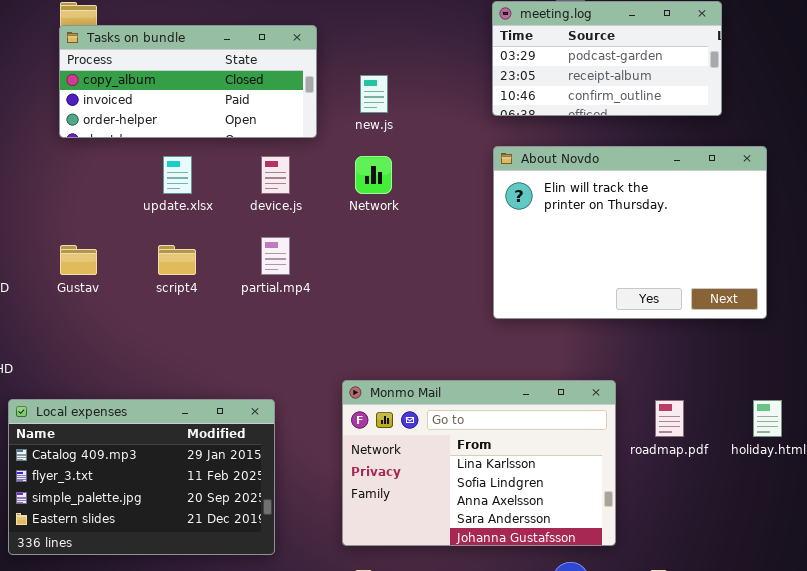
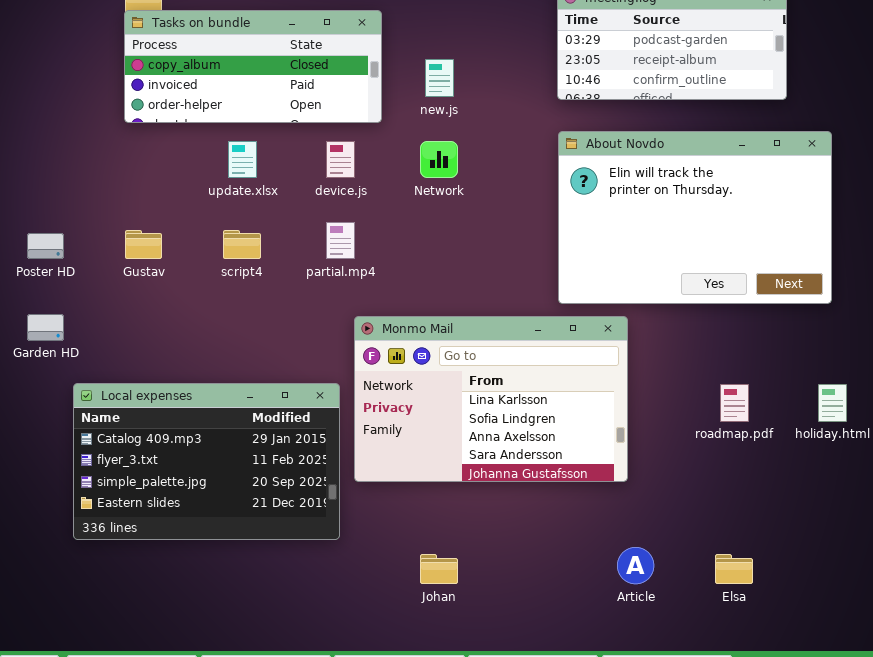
Monmo Mail: [342,380,616,546] -> [354,316,628,482], moved

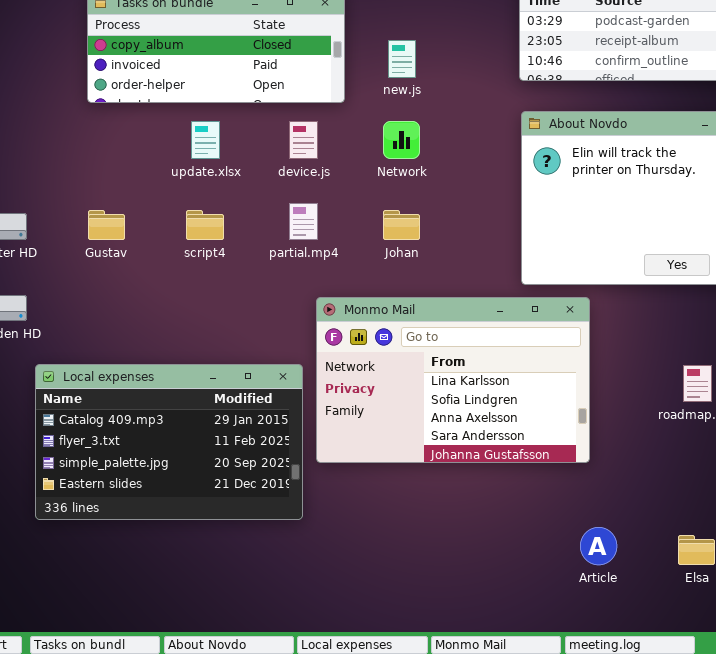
Johan: [420,554,458,584] -> [383,210,420,240], moved

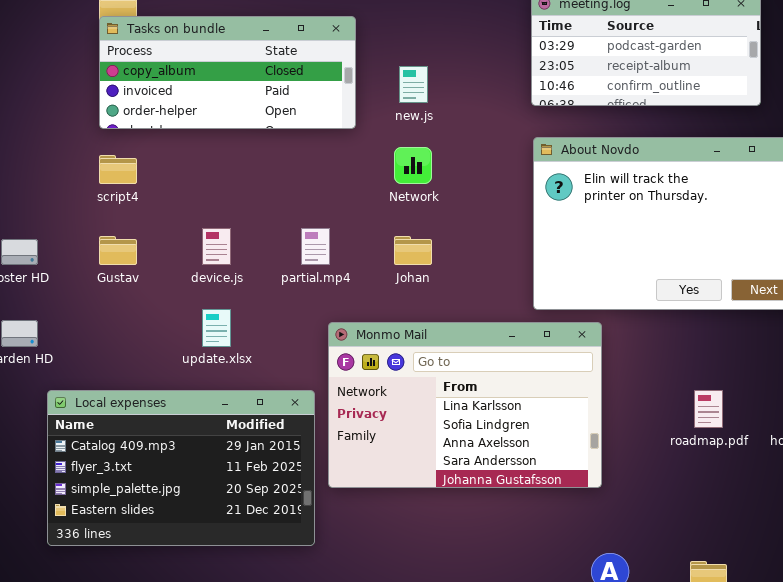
update.xlsx: [191,121,220,159] -> [202,309,231,347], moved
device.js: [289,121,318,159] -> [202,228,231,265], moved
script4: [186,210,224,240] -> [99,155,137,184], moved

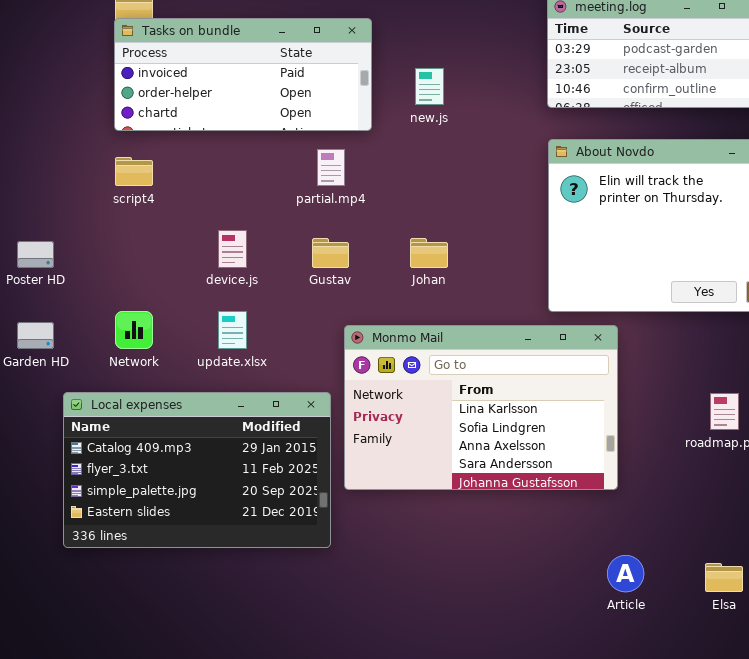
Tasks on bundle: [99,16,356,129] -> [114,18,372,131], scrolled down 1 row
Network: [394,147,432,184] -> [115,311,153,349], moved
partial.mp4: [301,228,330,265] -> [317,149,345,186], moved
Gustav: [99,236,137,265] -> [312,238,349,268], moved

